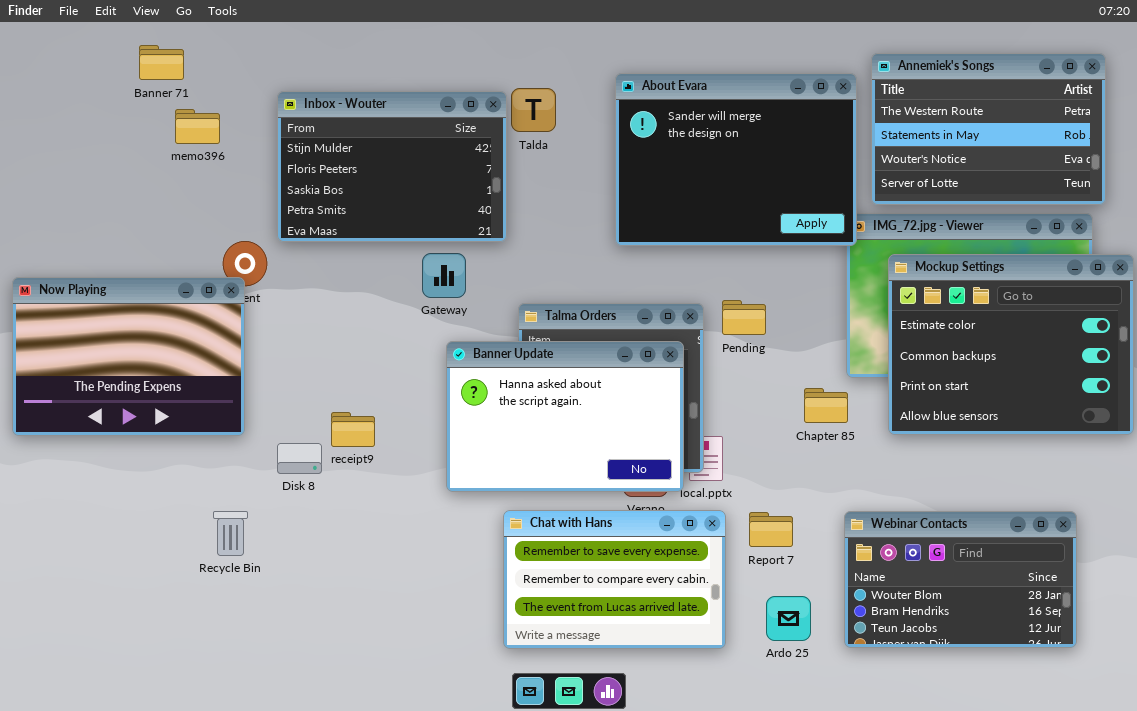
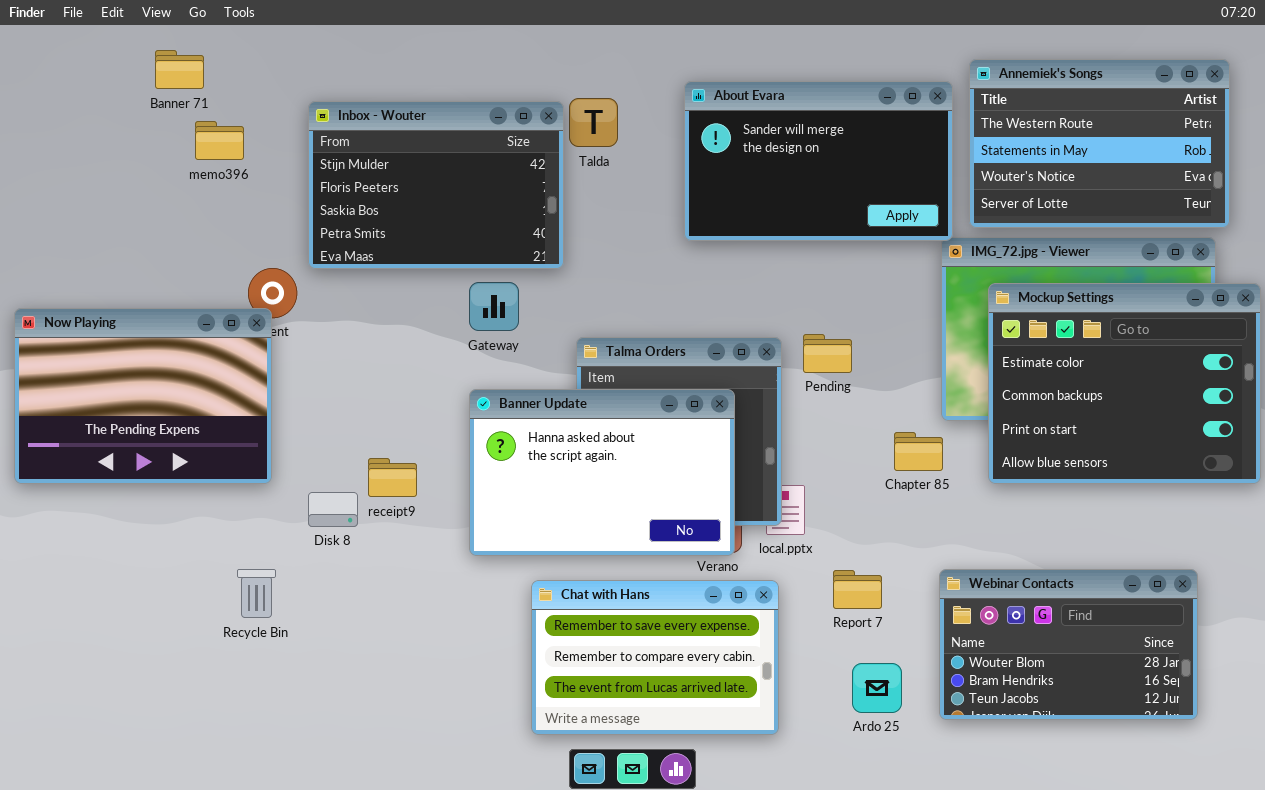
About Evara: [615,73,857,246] -> [684,81,953,241], resized
Banner Update: [446,341,684,492] -> [469,389,735,556], moved
Chat with Hans: [503,510,726,649] -> [531,580,779,735], moved

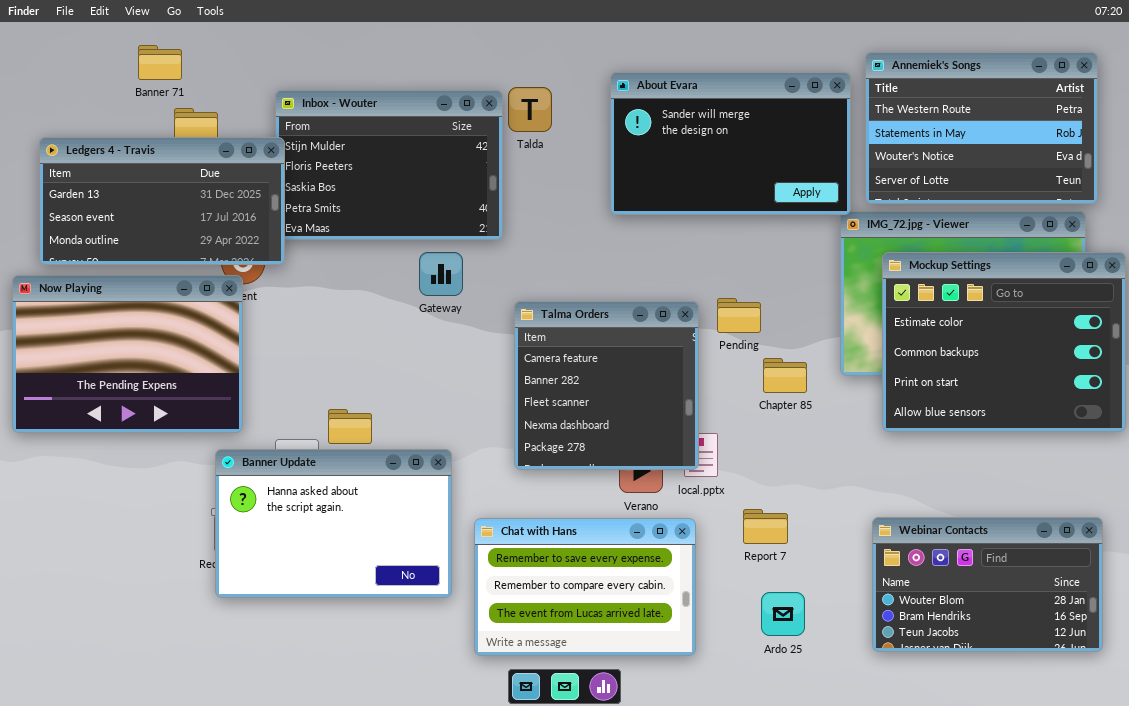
Ledgers 4 - Travis: none -> [39,137,285,265], opened
Banner Update: [469,389,735,556] -> [215,449,452,598], moved
Chapter 85: [894,432,943,471] -> [763,358,807,393], moved
Webinar Contacts: [939,569,1198,720] -> [872,517,1103,652], moved

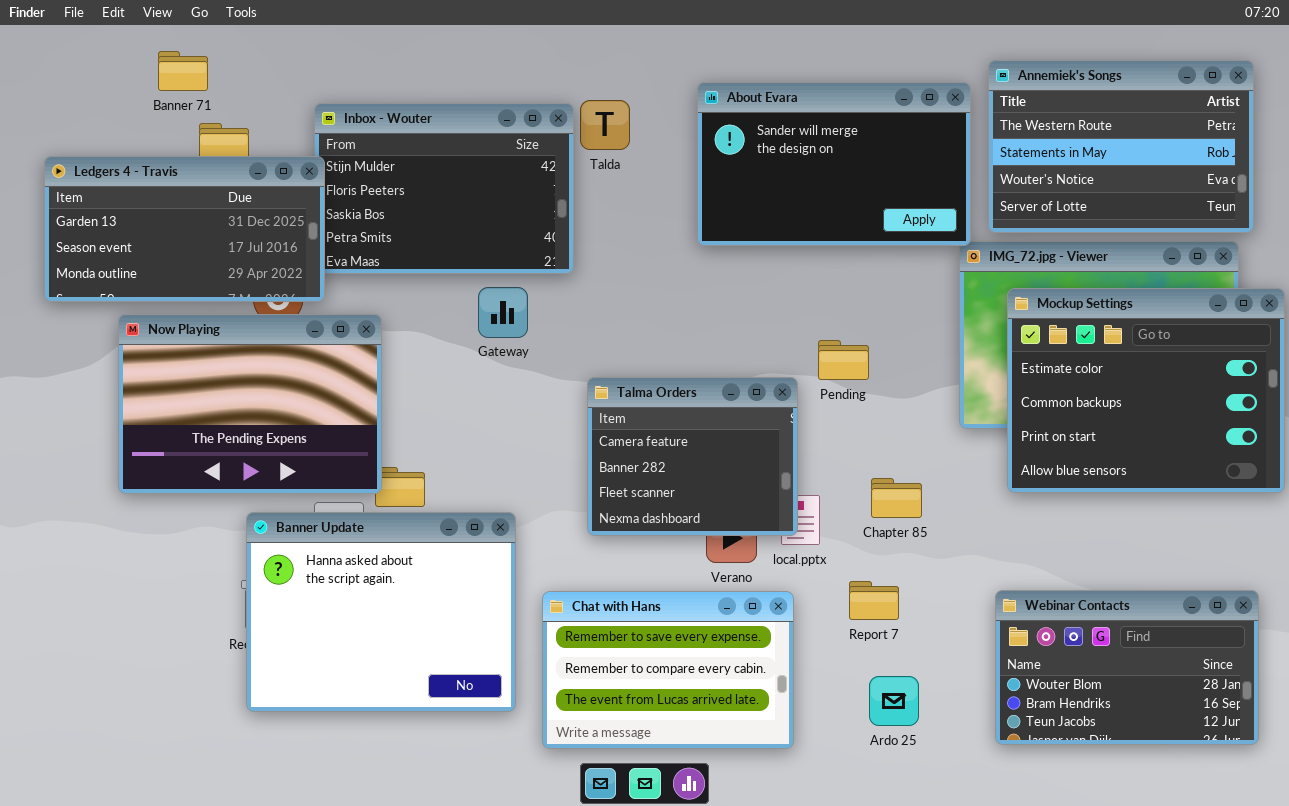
Now Playing: [12,275,243,433] -> [118,314,382,494], moved
Talma Orders: [514,301,699,470] -> [587,377,798,536], resized
Chapter 85: [763,358,807,393] -> [871,478,922,518], moved
Banner Update: [215,449,452,598] -> [246,512,516,712], resized

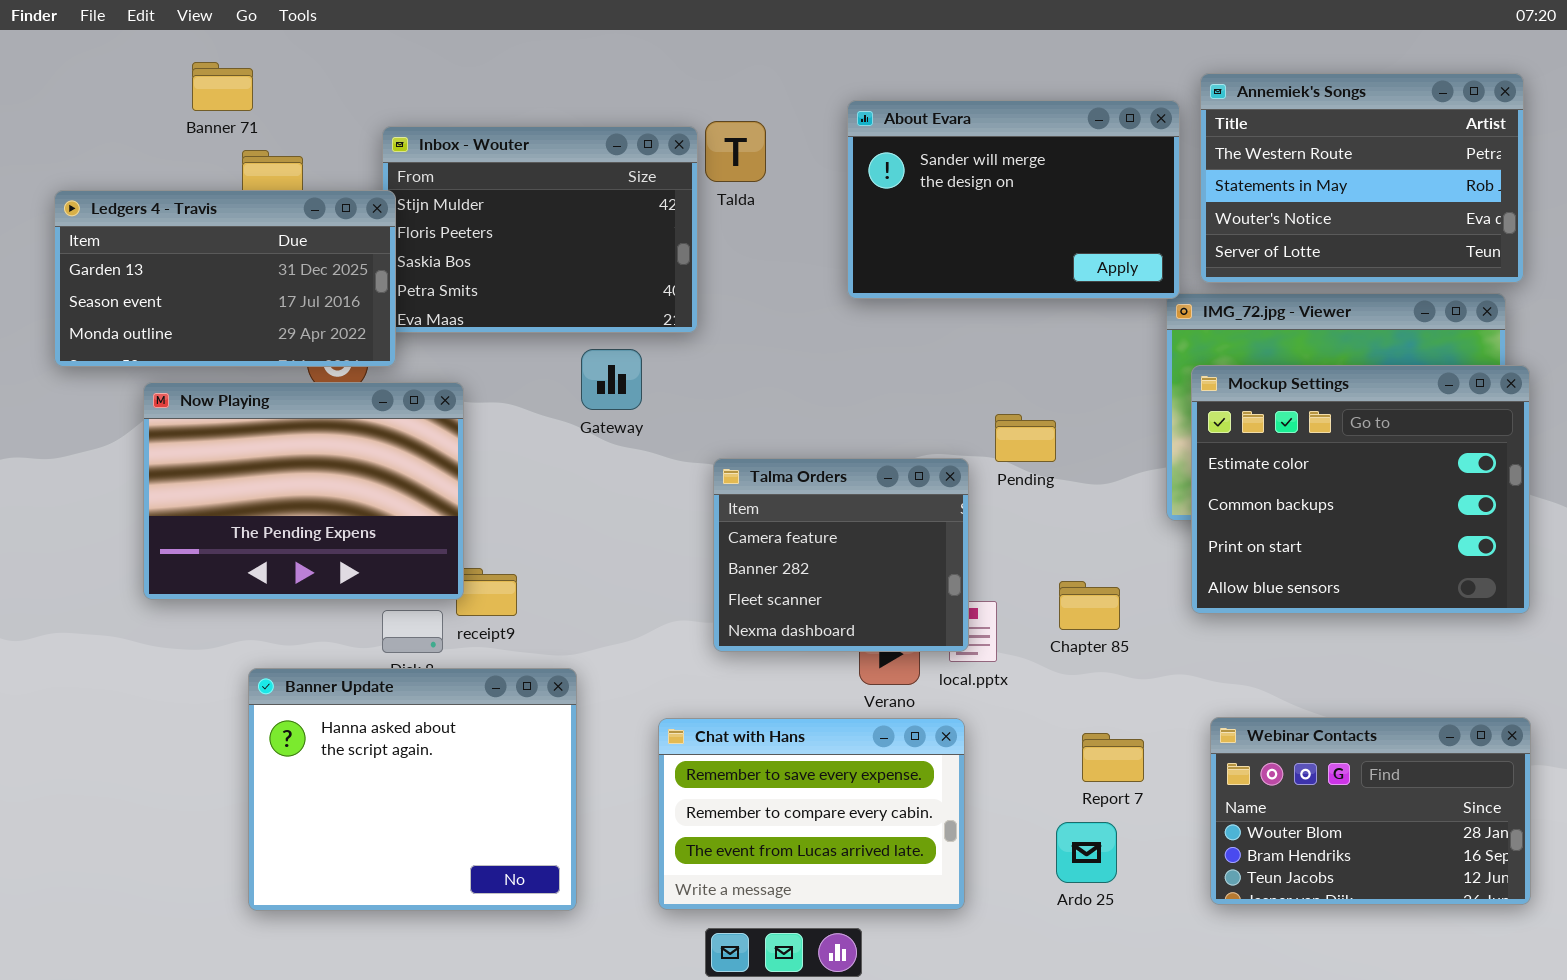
Mockup Settings: [1007,288,1285,493] -> [1191,365,1530,614], moved
Banner Update: [246,512,516,712] -> [248,668,577,911], moved
Report 7: [849,581,899,620] -> [1082,733,1144,782], moved

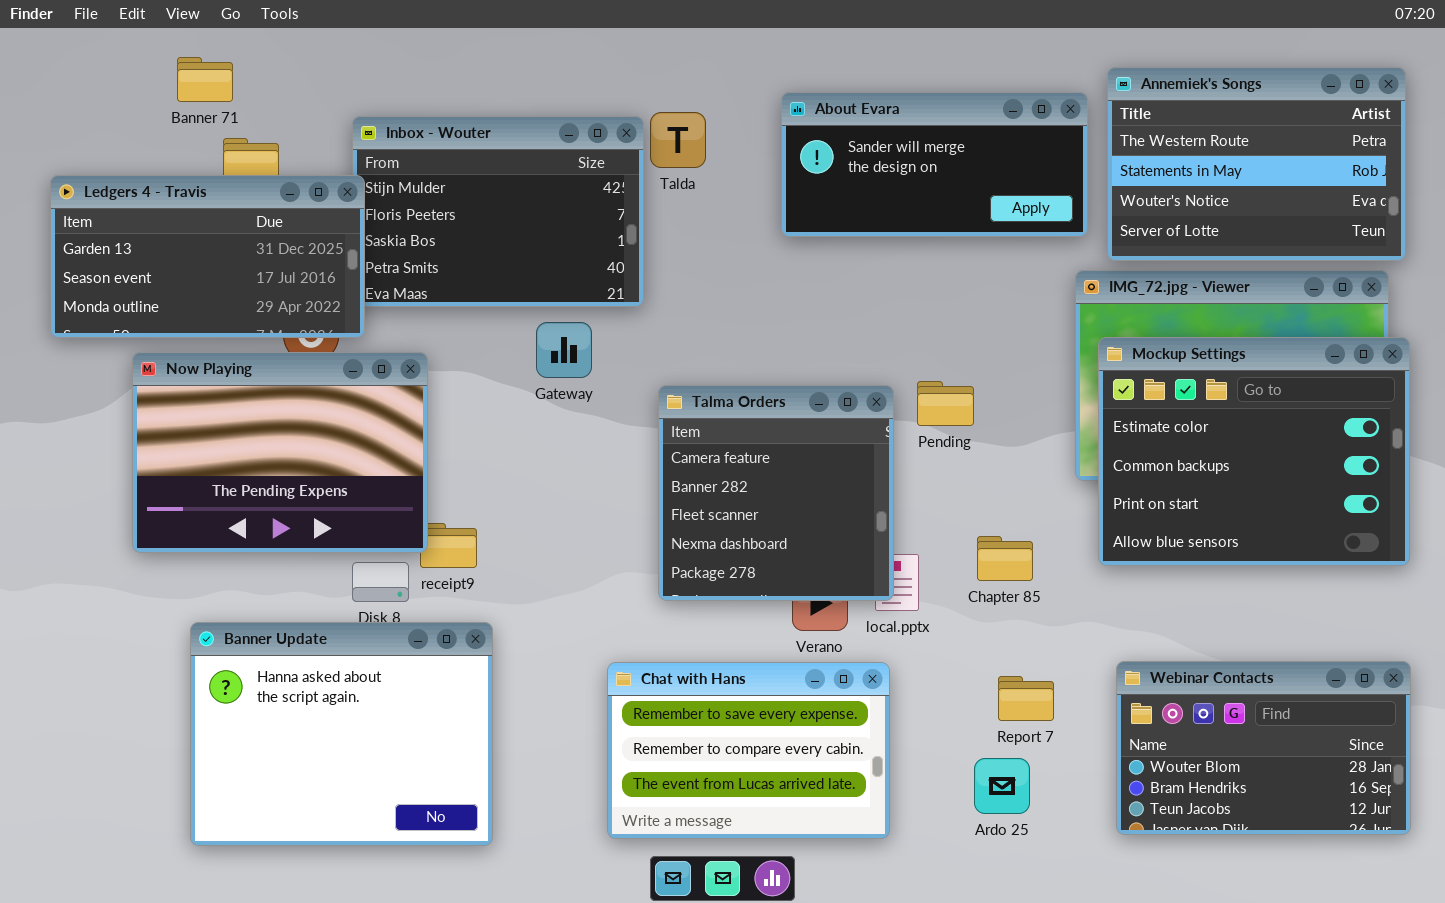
About Evara: [847,100,1180,299] -> [781,92,1088,237], resized
Talma Orders: [713,458,969,652] -> [658,385,894,601], resized
Banner Update: [248,668,577,911] -> [190,622,493,846], moved

